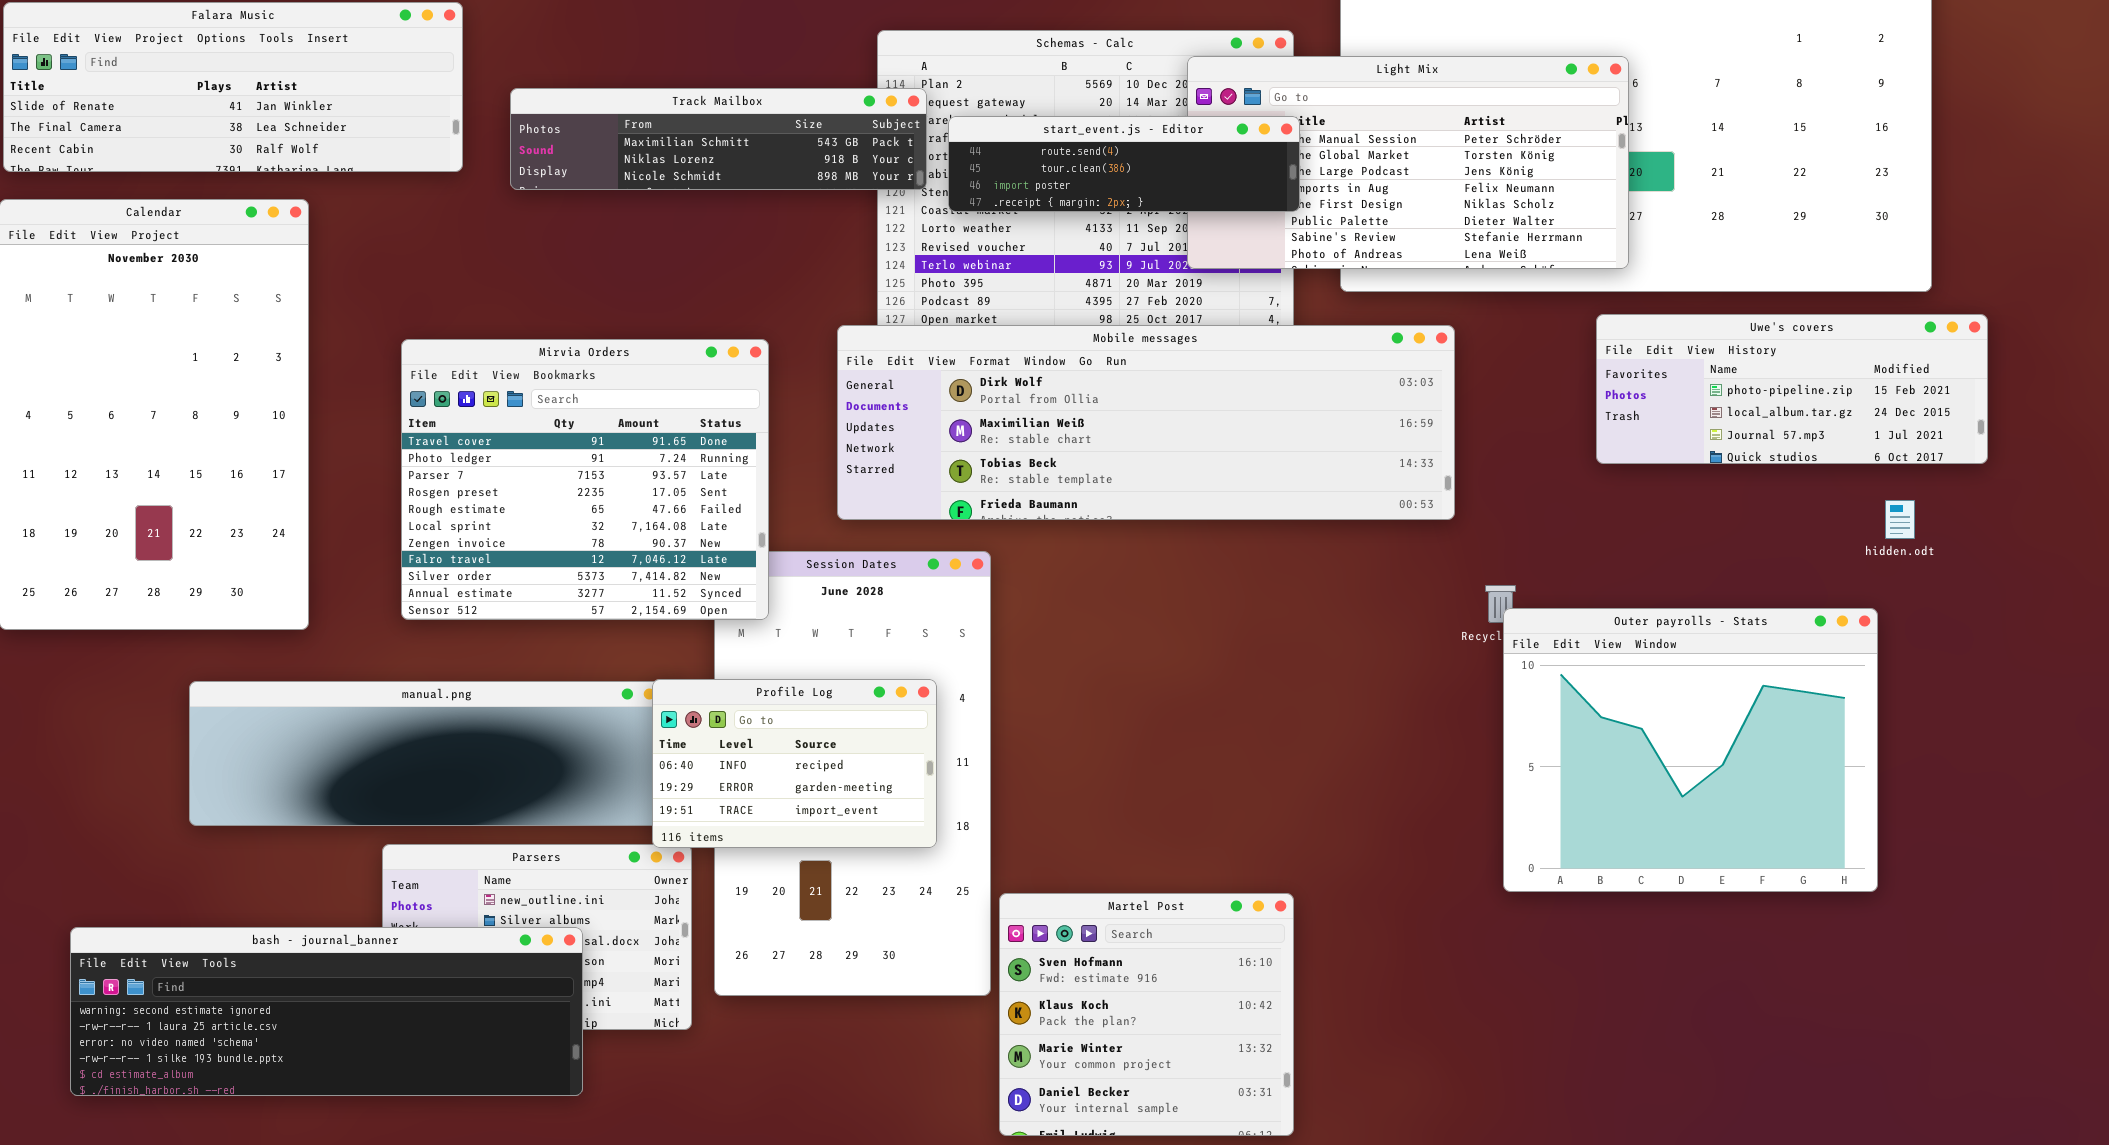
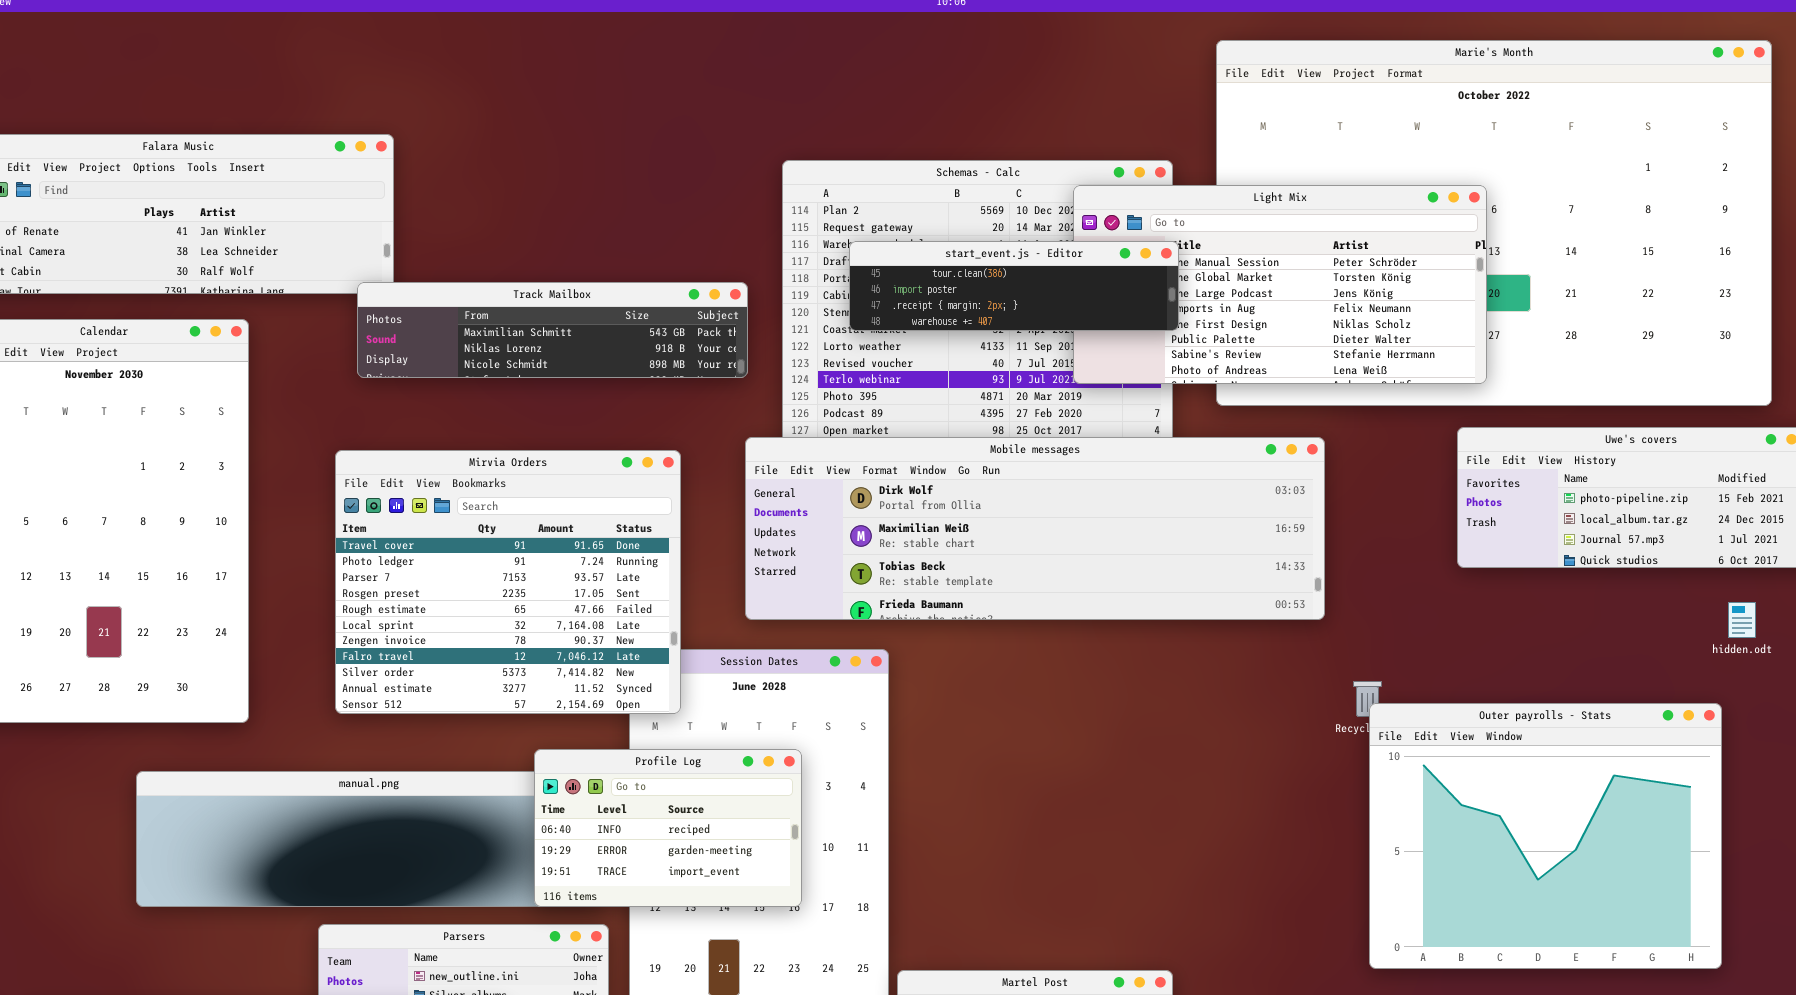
Track Mailbox: [510,88,927,190] -> [357,282,748,378], moved
start_event.js - Editor: [948,116,1300,212] -> [849,241,1179,331], scrolled down 1 row
Profile Log: [652,679,937,848] -> [534,749,802,907], moved

